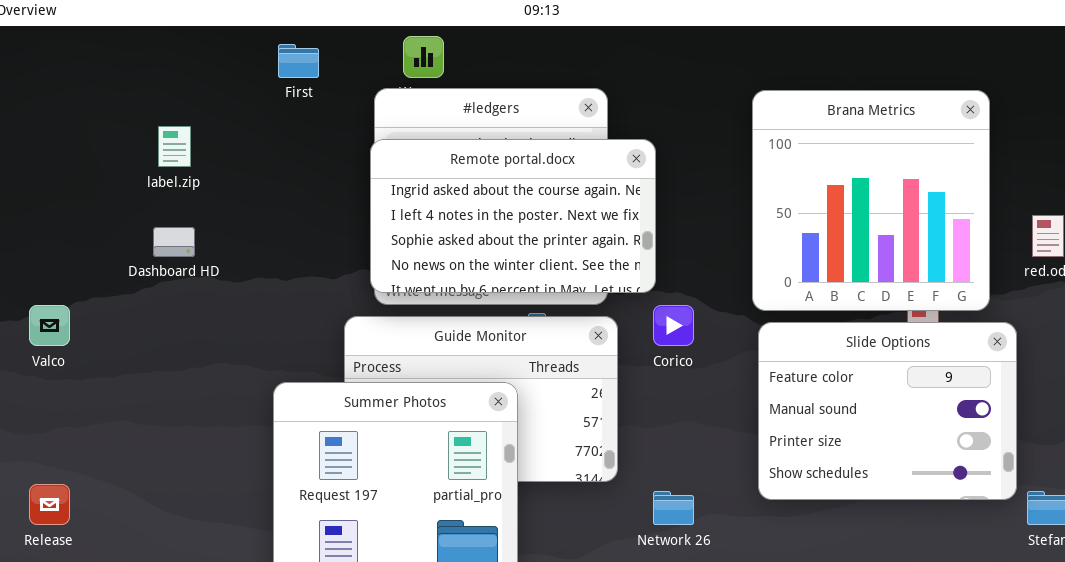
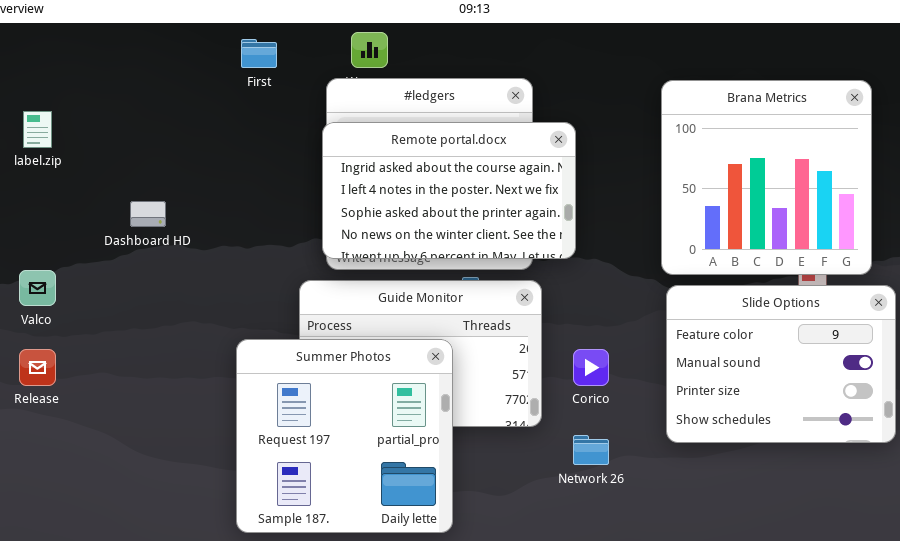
label.zip: [158,126,191,167] -> [23,111,52,148], moved
Corico: [653,305,694,346] -> [573,349,609,386], moved
Release: [29,484,70,525] -> [19,349,56,386], moved

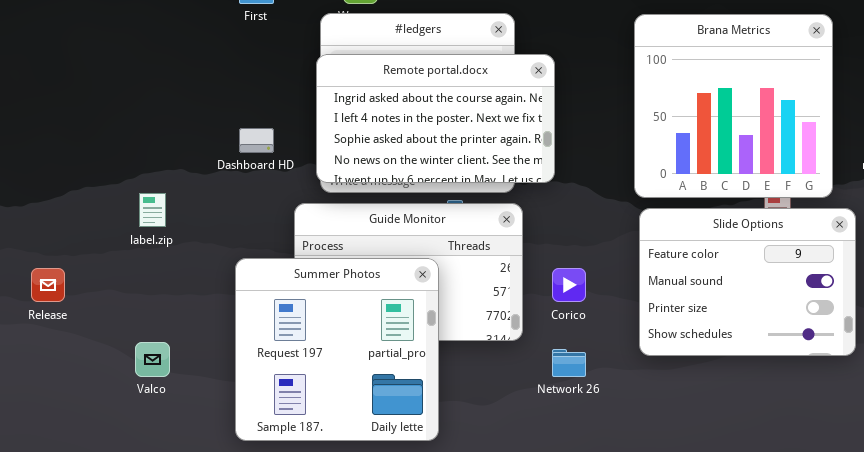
label.zip: [23,111,52,148] -> [139,193,166,227], moved
Dashboard HD: [130,201,166,227] -> [239,128,274,153], moved
Valco: [19,270,56,306] -> [135,342,170,377], moved

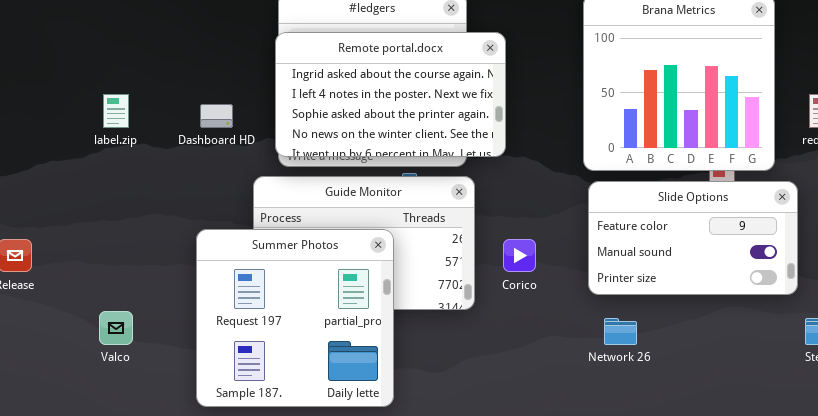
label.zip: [139,193,166,227] -> [103,94,129,128], moved
Slide Options: [639,208,856,356] -> [588,181,798,295], resized
Network 26: [552,349,586,377] -> [604,318,637,345], moved

